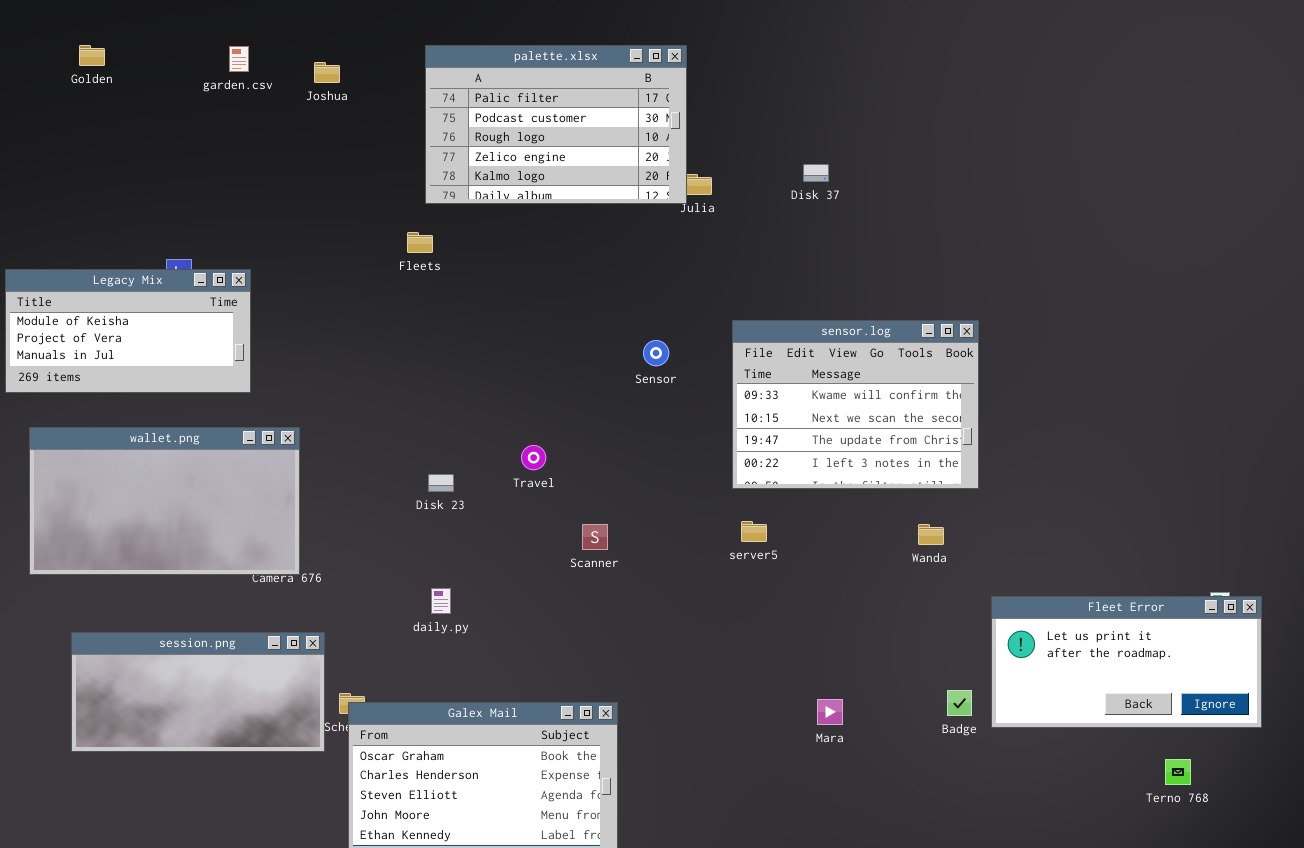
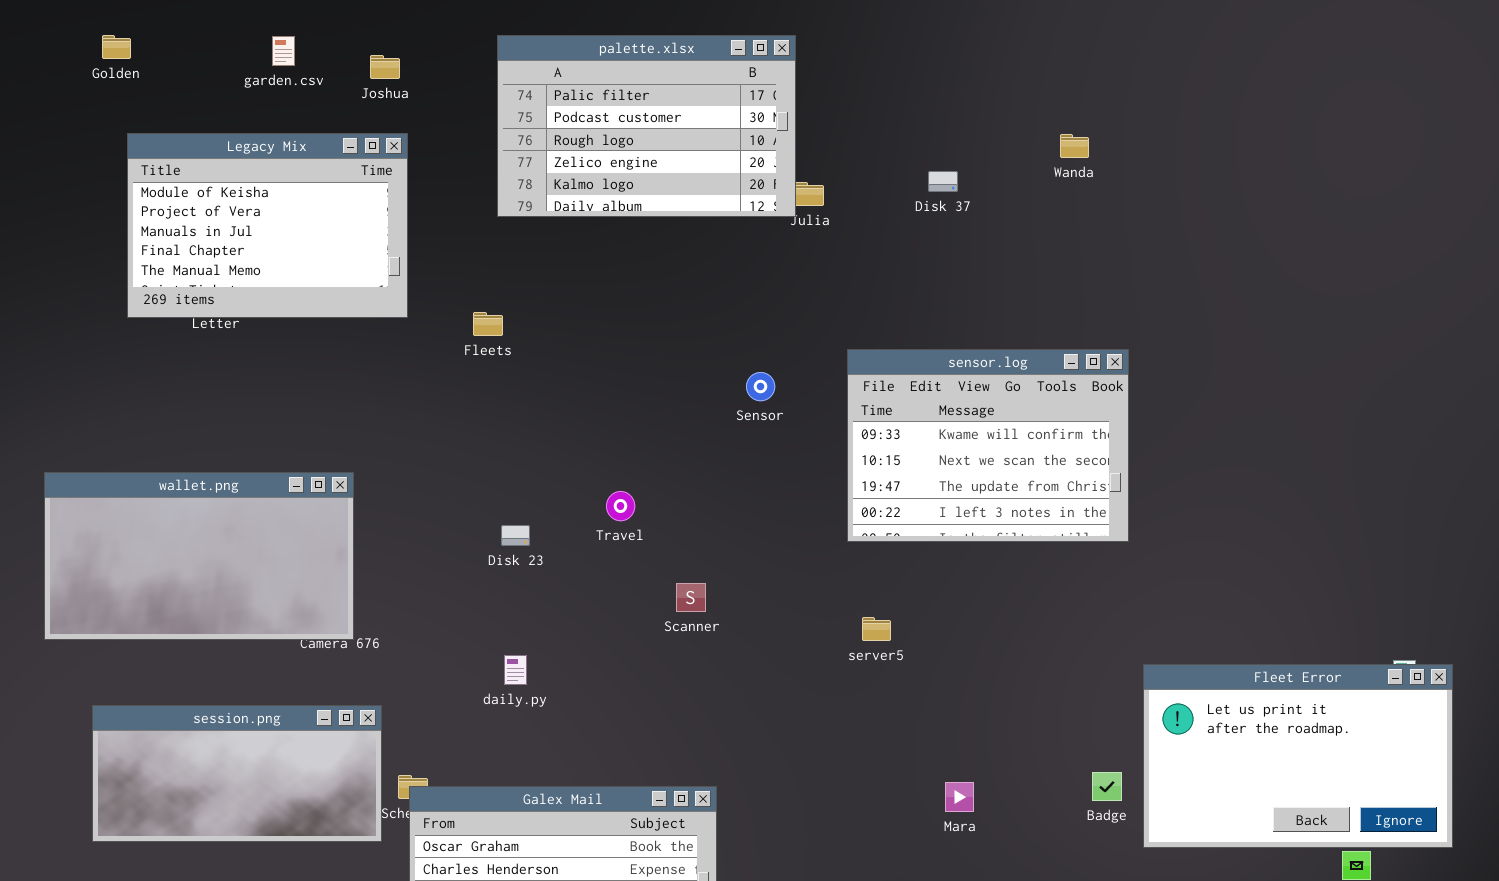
Fleets: [407,232,433,253] -> [473,312,503,336], moved
Legacy Mix: [5,269,251,393] -> [127,133,408,318], moved, resized
server5: [741,521,767,542] -> [862,617,891,641], moved
Wanda: [918,524,944,545] -> [1060,134,1089,158], moved
Fleet Error: [991,596,1262,728] -> [1143,664,1453,848], resized

